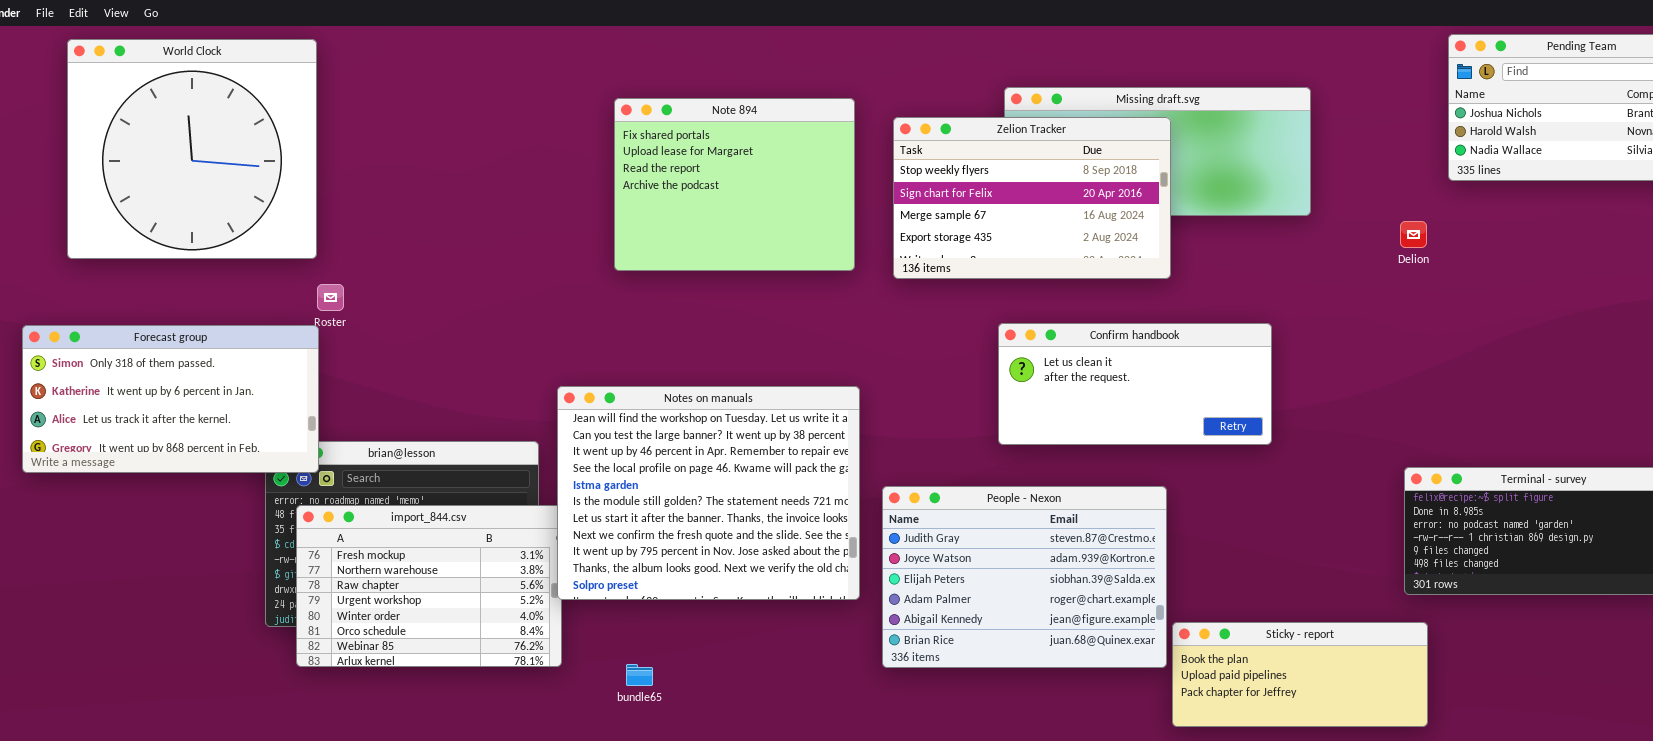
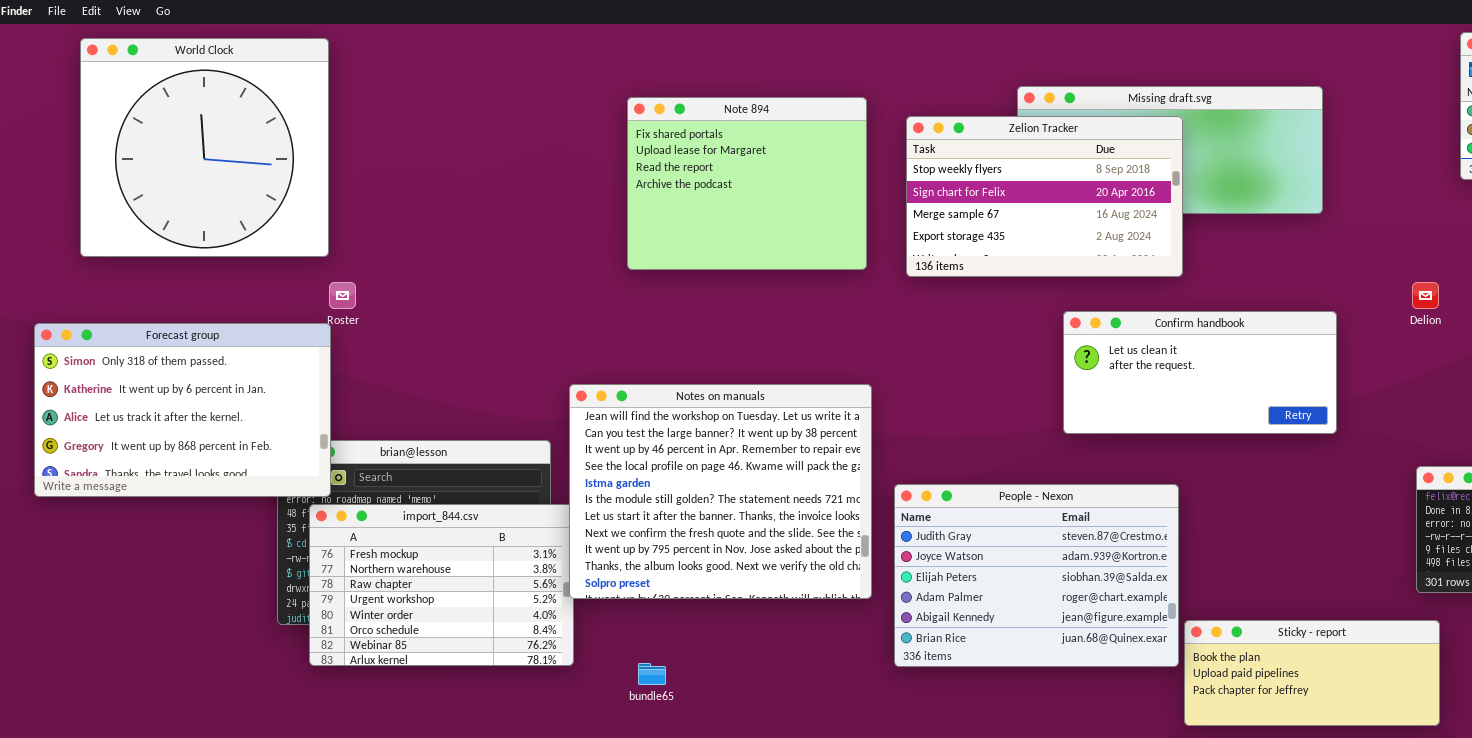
Delion: [1400,221,1427,248] -> [1412,282,1439,309], moved
Confirm handbook: [998,323,1272,445] -> [1063,311,1337,434], moved
Forecast group: [22,325,319,473] -> [34,323,331,497], resized

